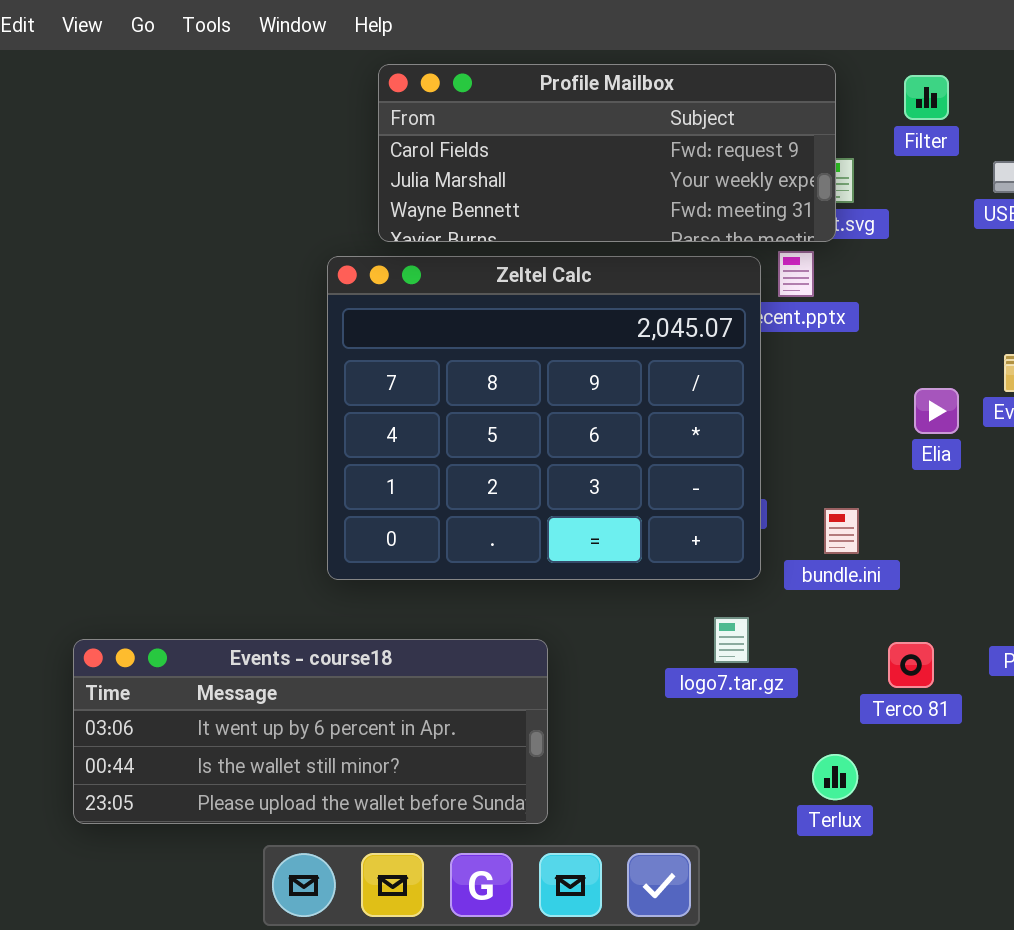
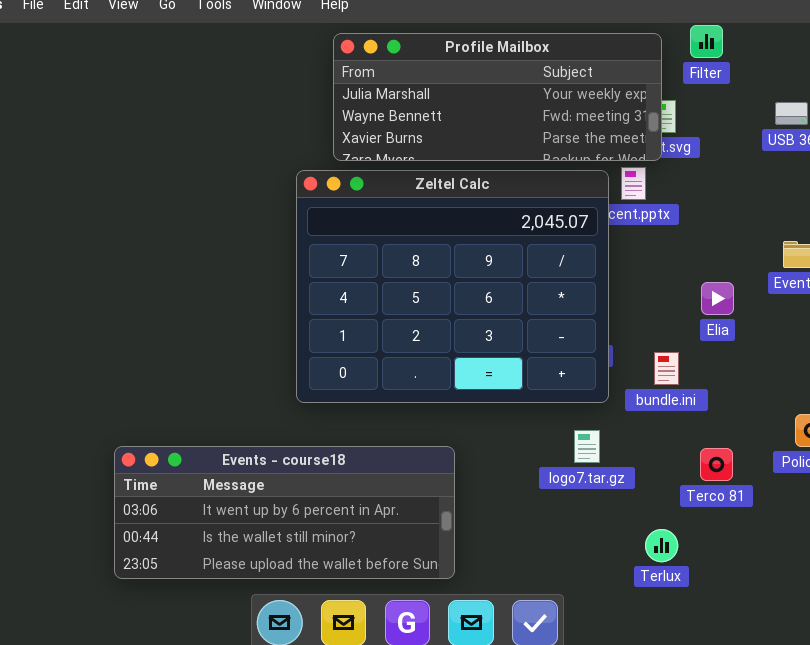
Profile Mailbox: [378,64,836,242] -> [333,33,662,161], scrolled down 1 row
Filter: [904,75,949,120] -> [690,25,723,58], moved
Elia: [914,388,959,434] -> [701,282,734,315], moved

